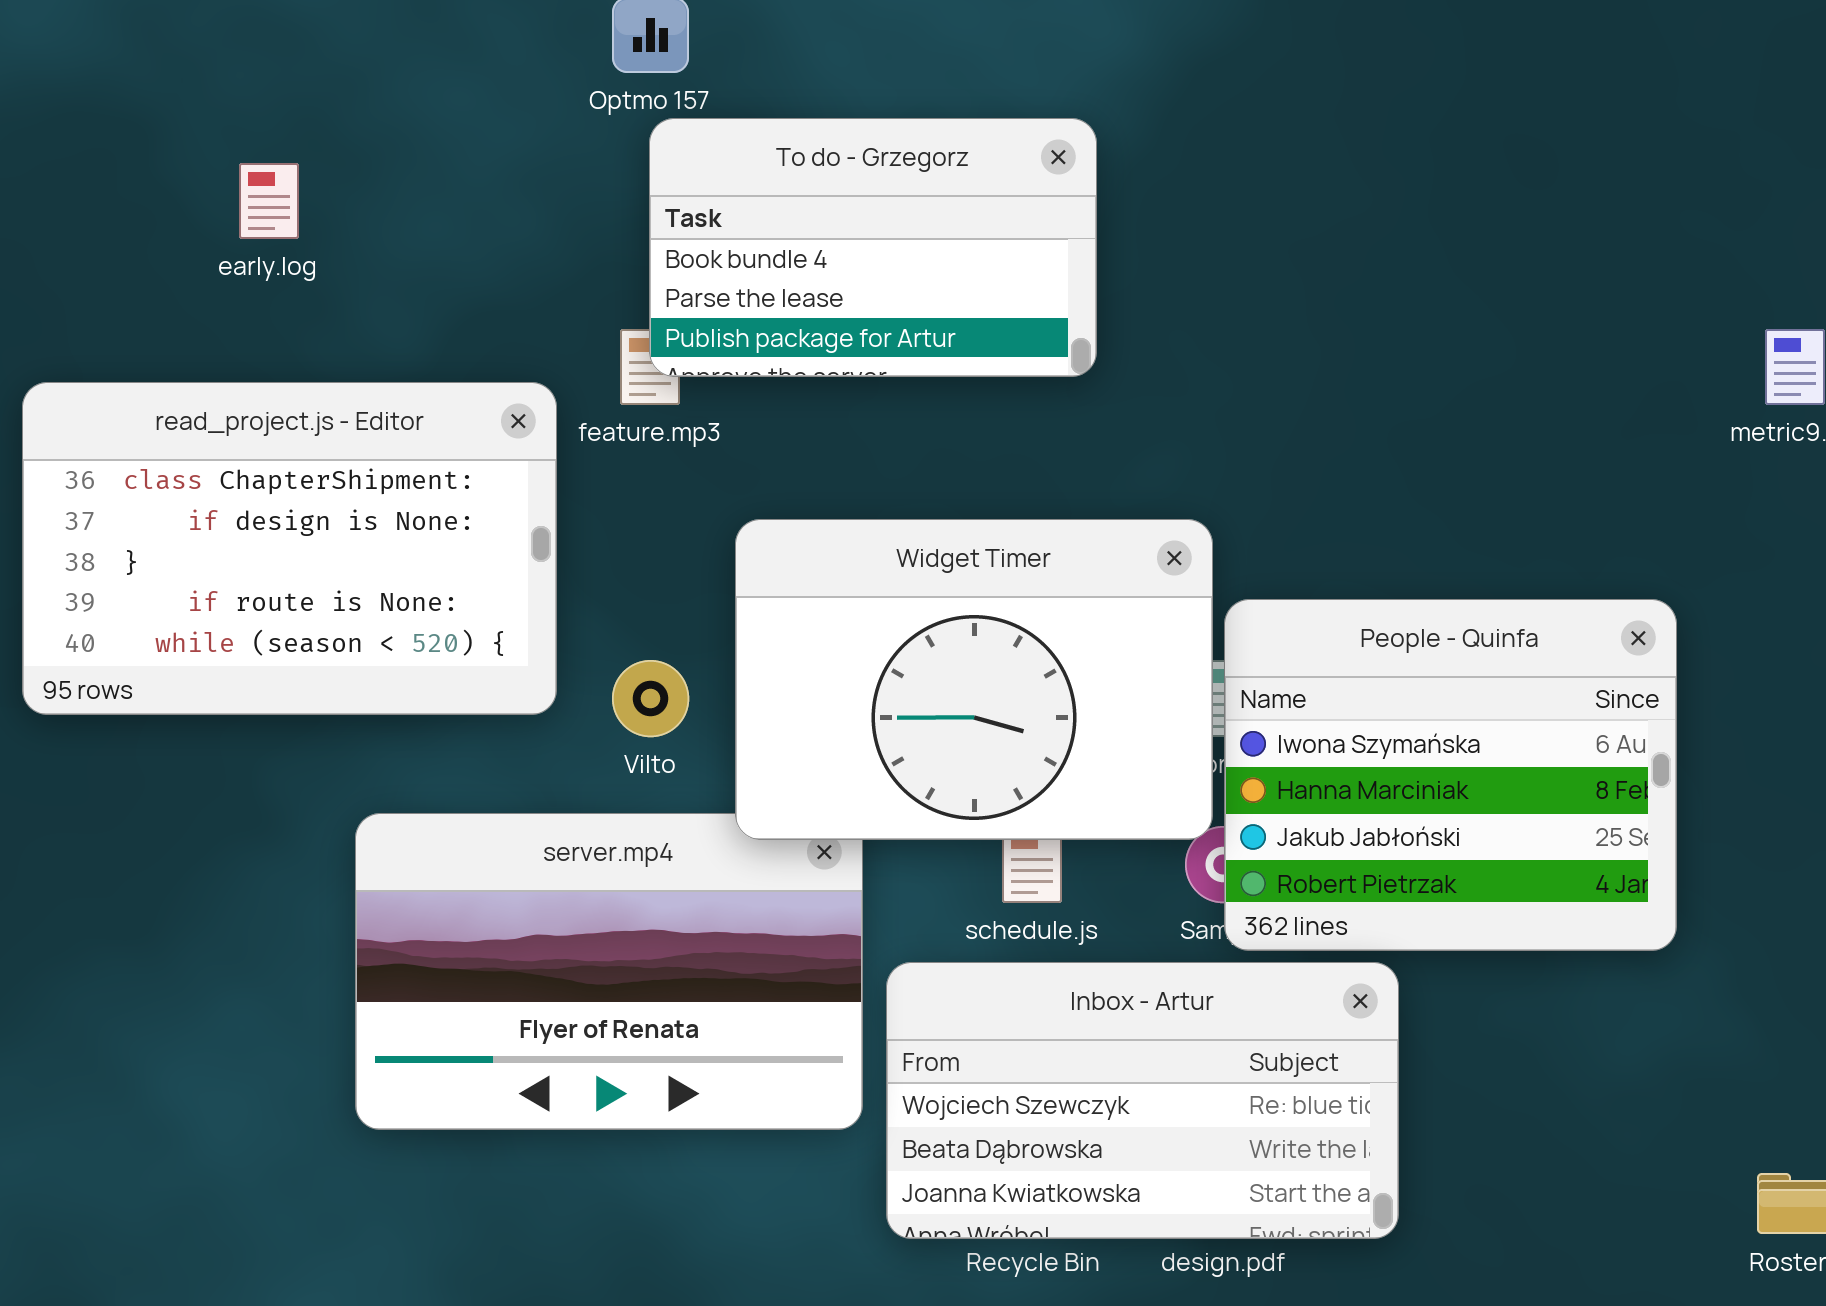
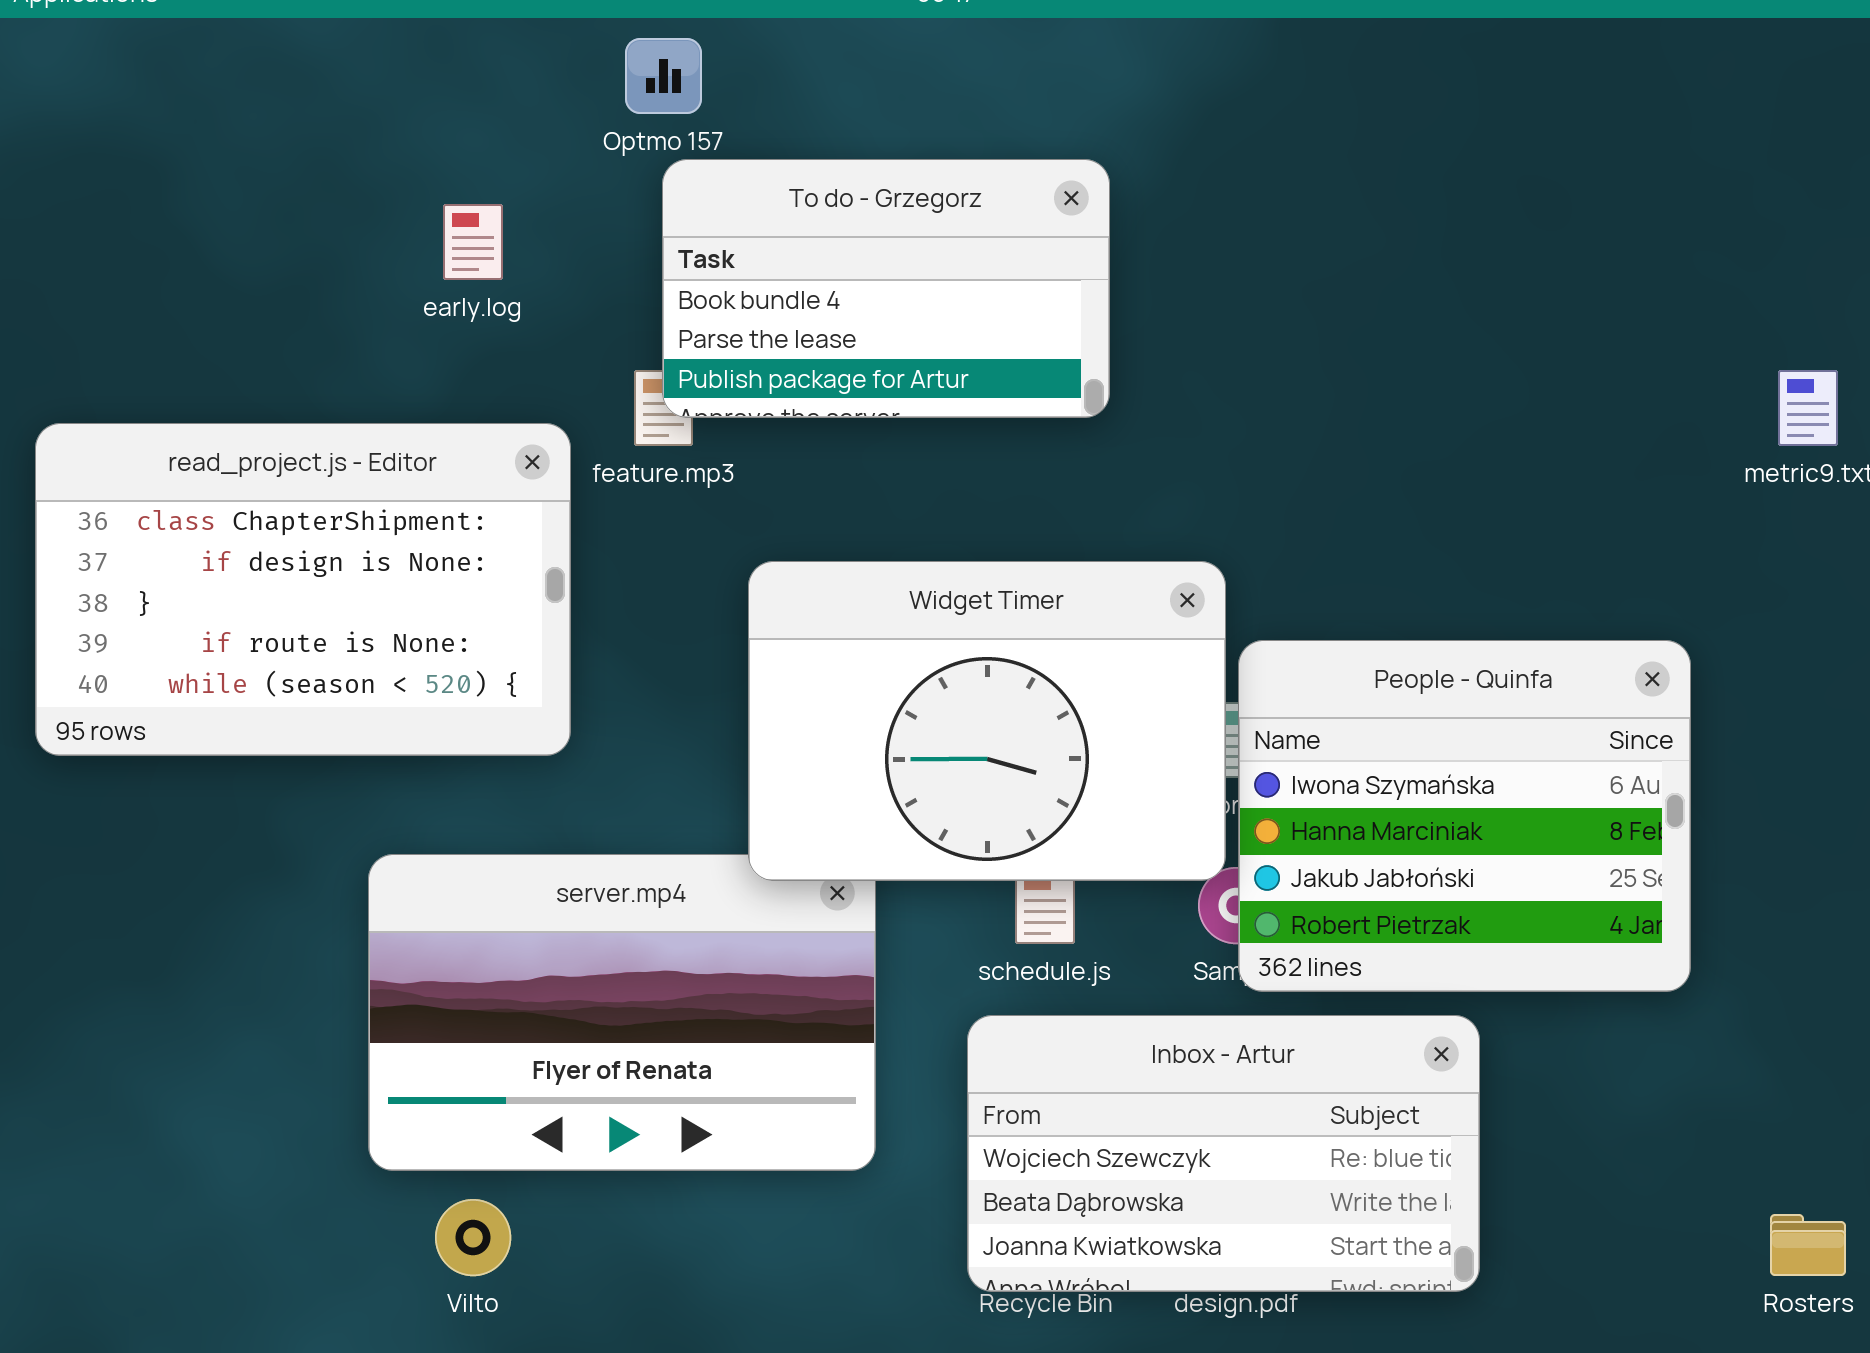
early.log: [239,163,299,239] -> [443,204,503,280], moved
Vilto: [612,660,689,737] -> [435,1199,511,1276], moved
Inbox - Artur: [886,962,1399,1239] -> [967,1015,1480,1292], moved

